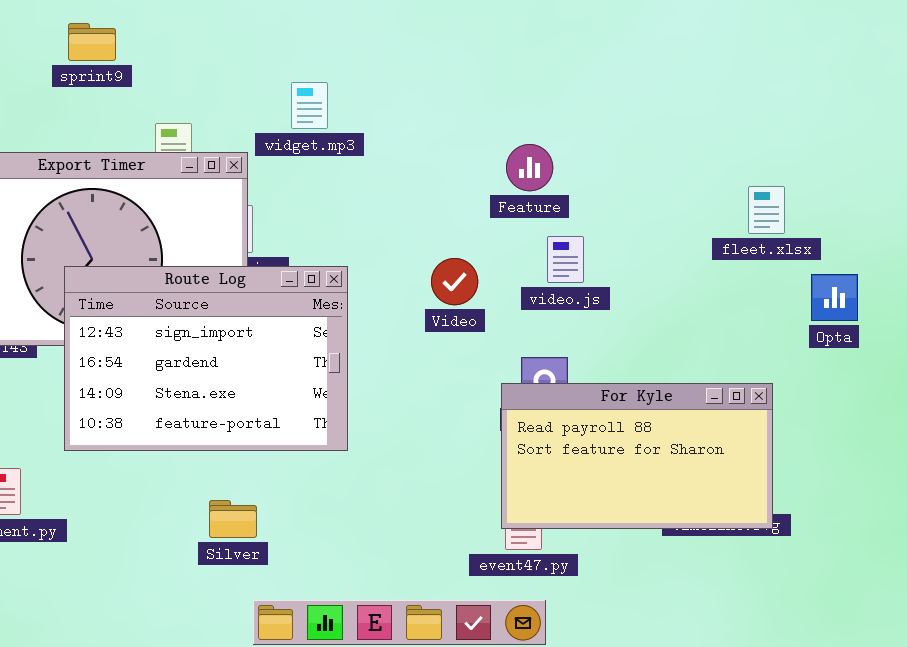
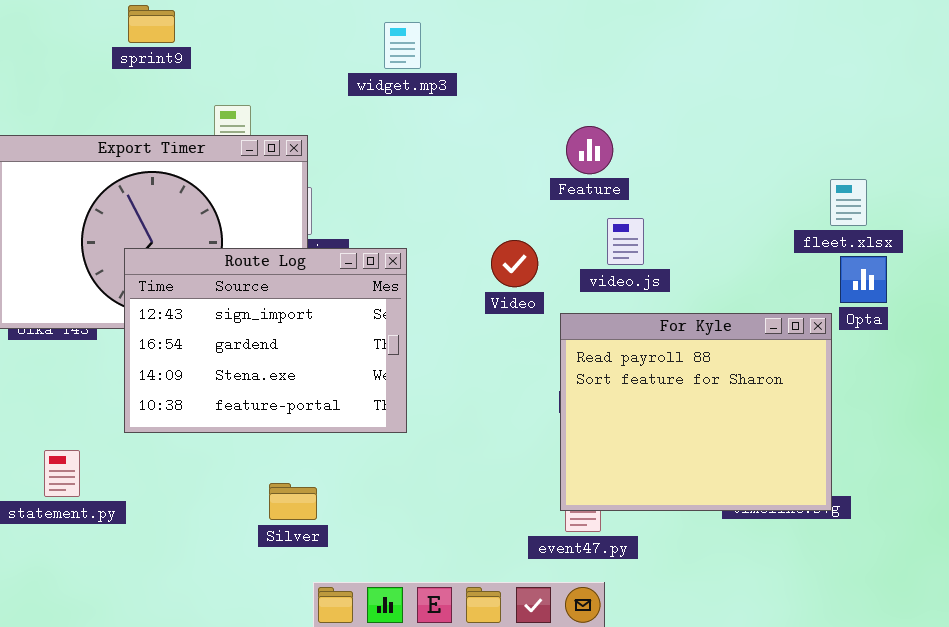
widget.mp3: [291,82,328,129] -> [384,22,421,69], moved
fleet.xlsx: [748,186,785,234] -> [830,179,867,226], moved
Opta: [811,274,858,321] -> [840,256,887,303], moved
For Kyle: [501,383,773,529] -> [560,313,832,511], resized

